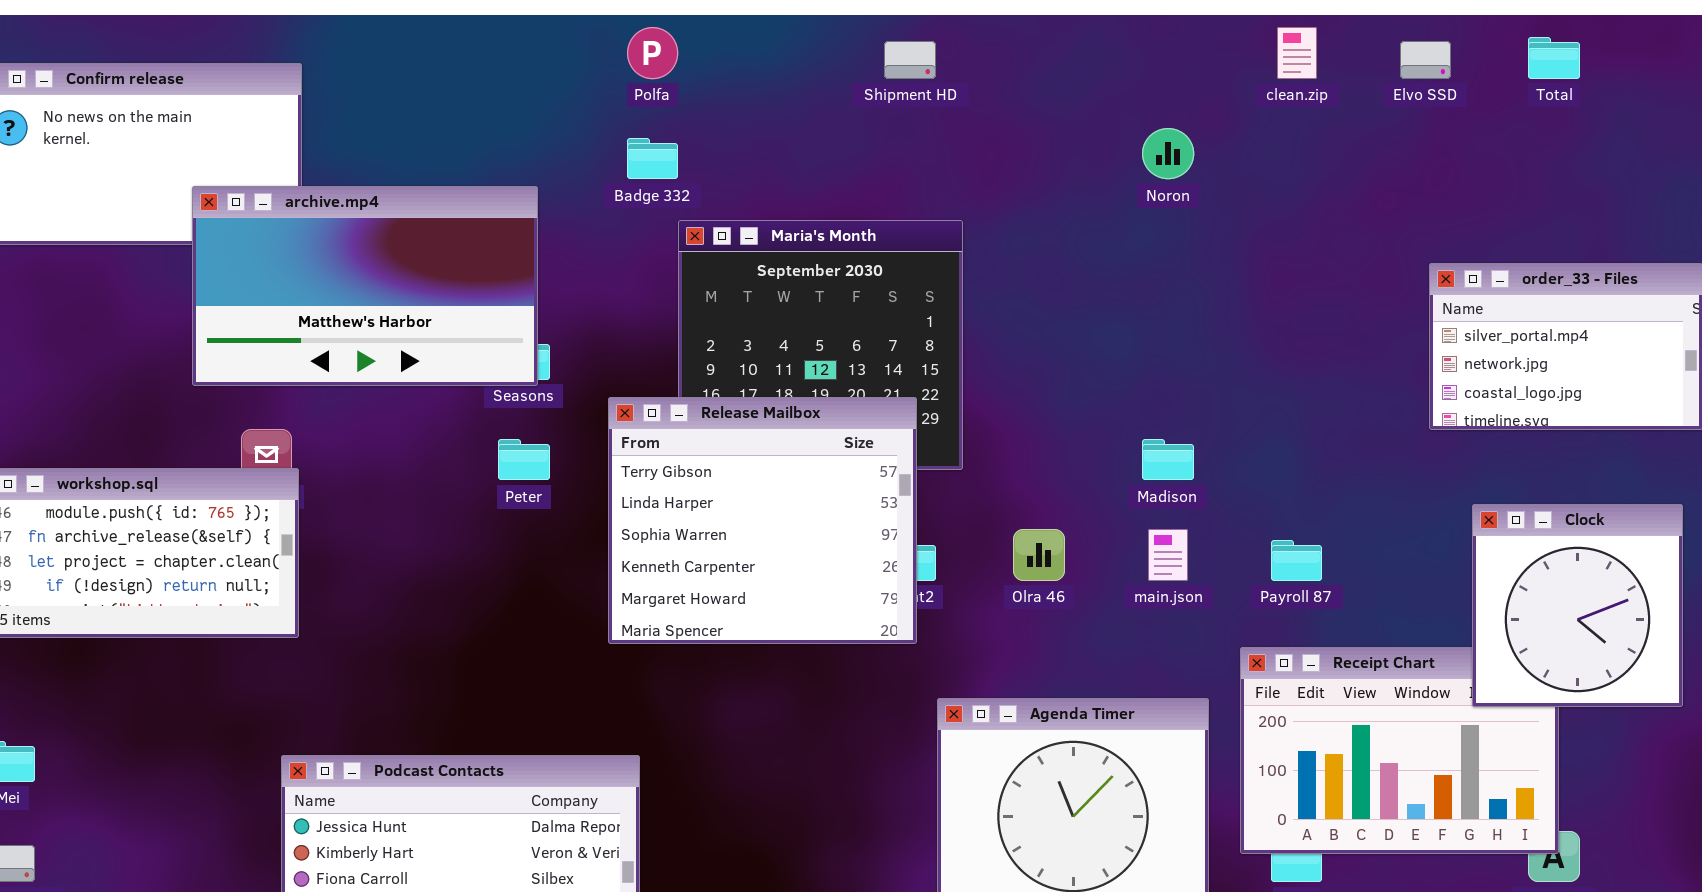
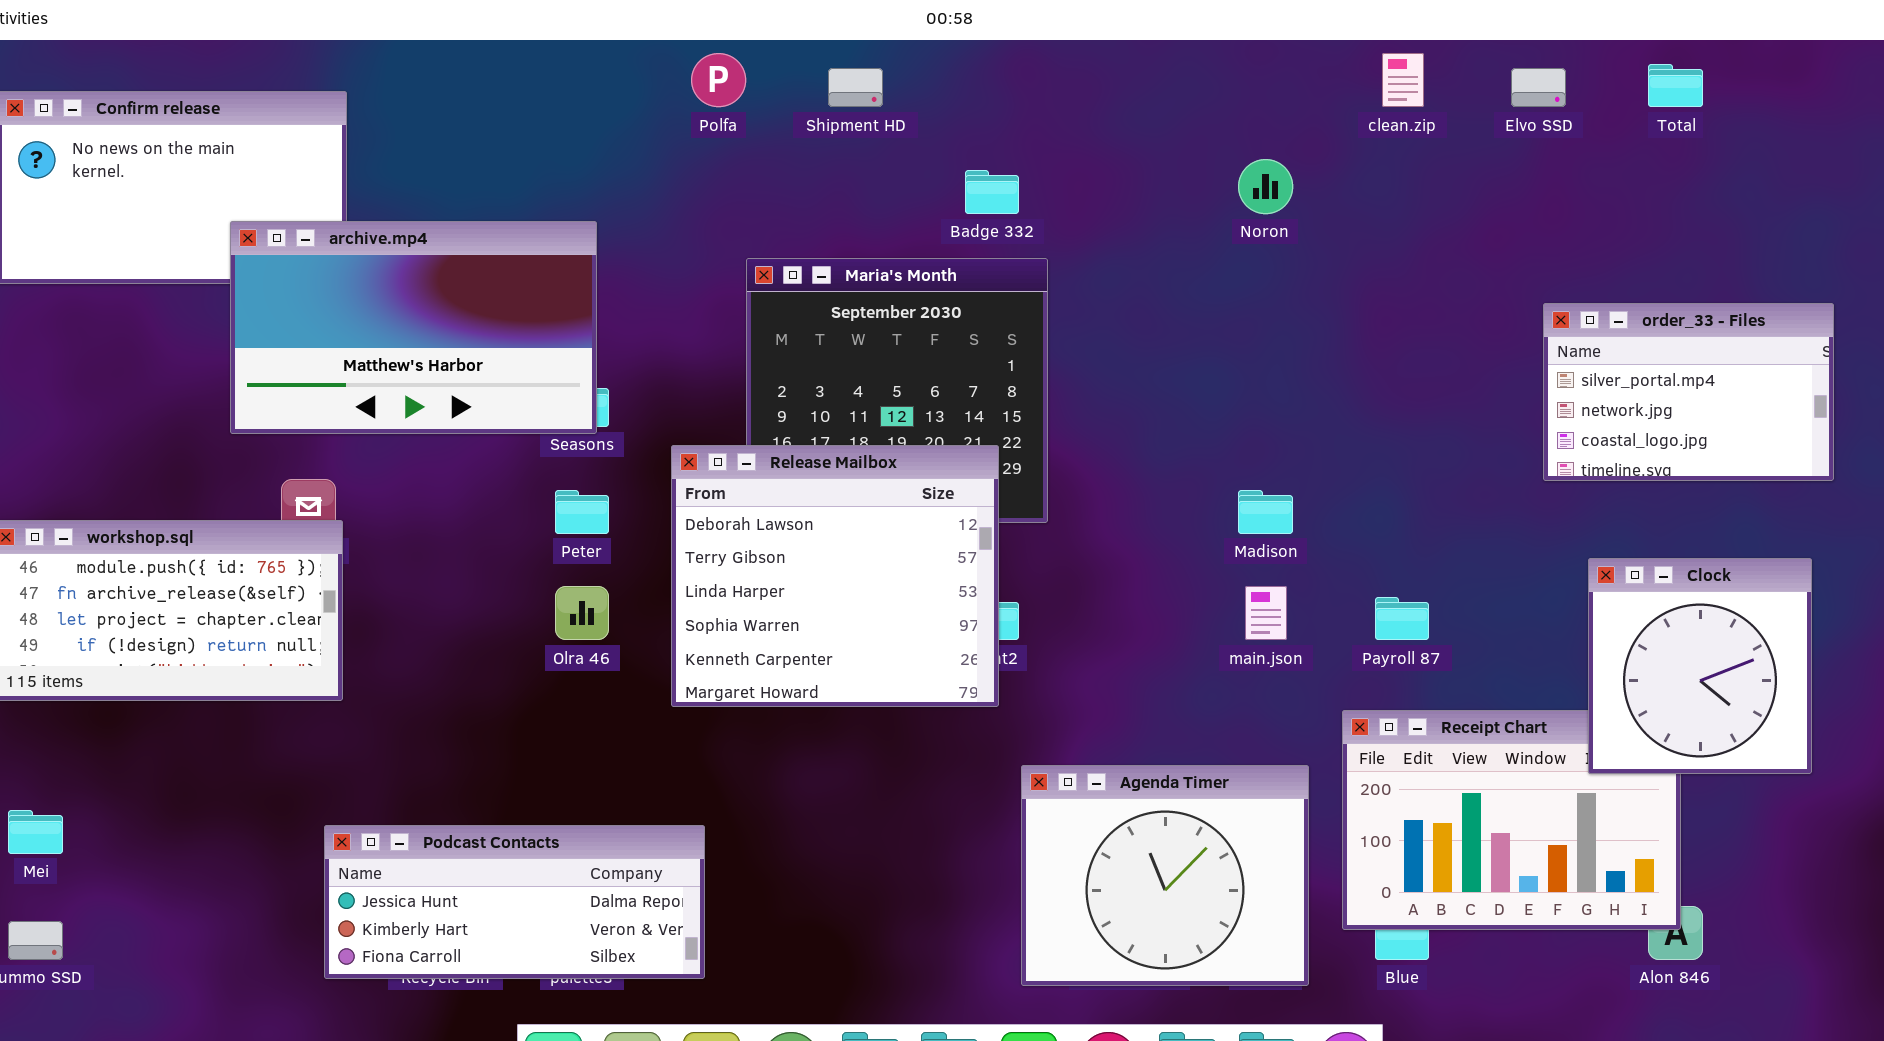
Shipment HD: [884,41,936,79] -> [828,68,883,107], moved
Badge 332: [627,138,678,179] -> [965,170,1019,214], moved
Release Mailbox: [608,397,917,644] -> [671,445,999,707], scrolled up 1 row
Olra 46: [1013,529,1065,581] -> [555,586,609,640], moved

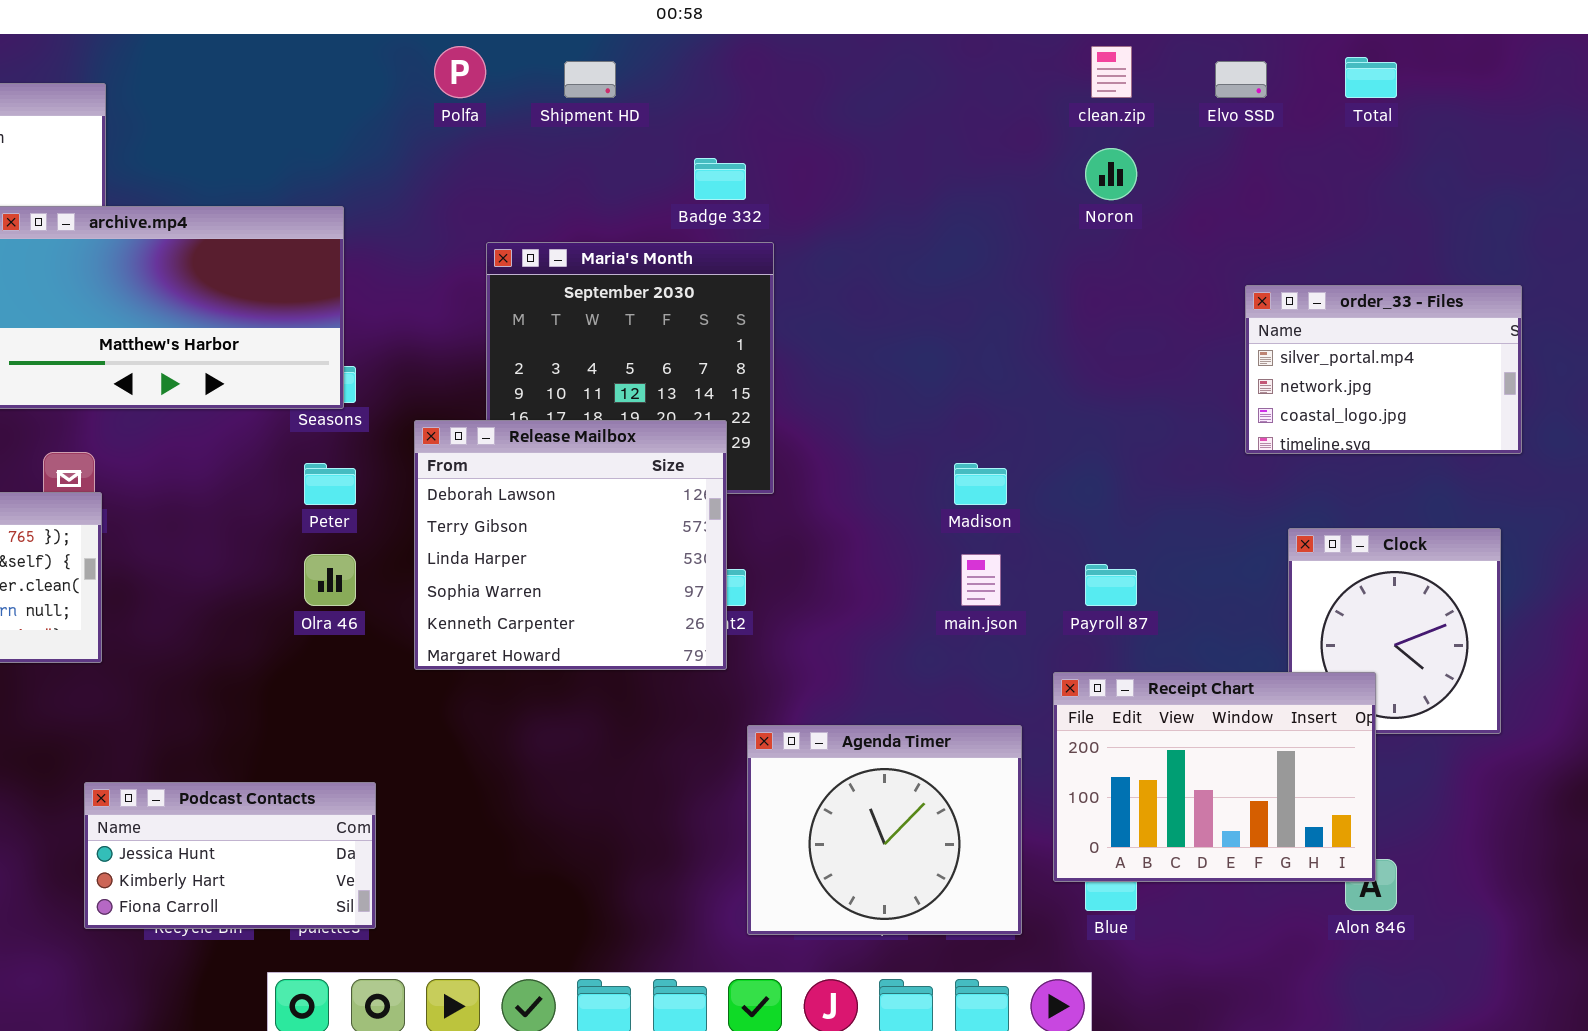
Noron: [1238,159,1293,214] -> [1085,148,1137,200], moved
Receipt Chart: [1342,710,1681,930] -> [1053,672,1376,882], raised
Podcast Contacts: [324,825,705,979] -> [84,782,376,929], resized

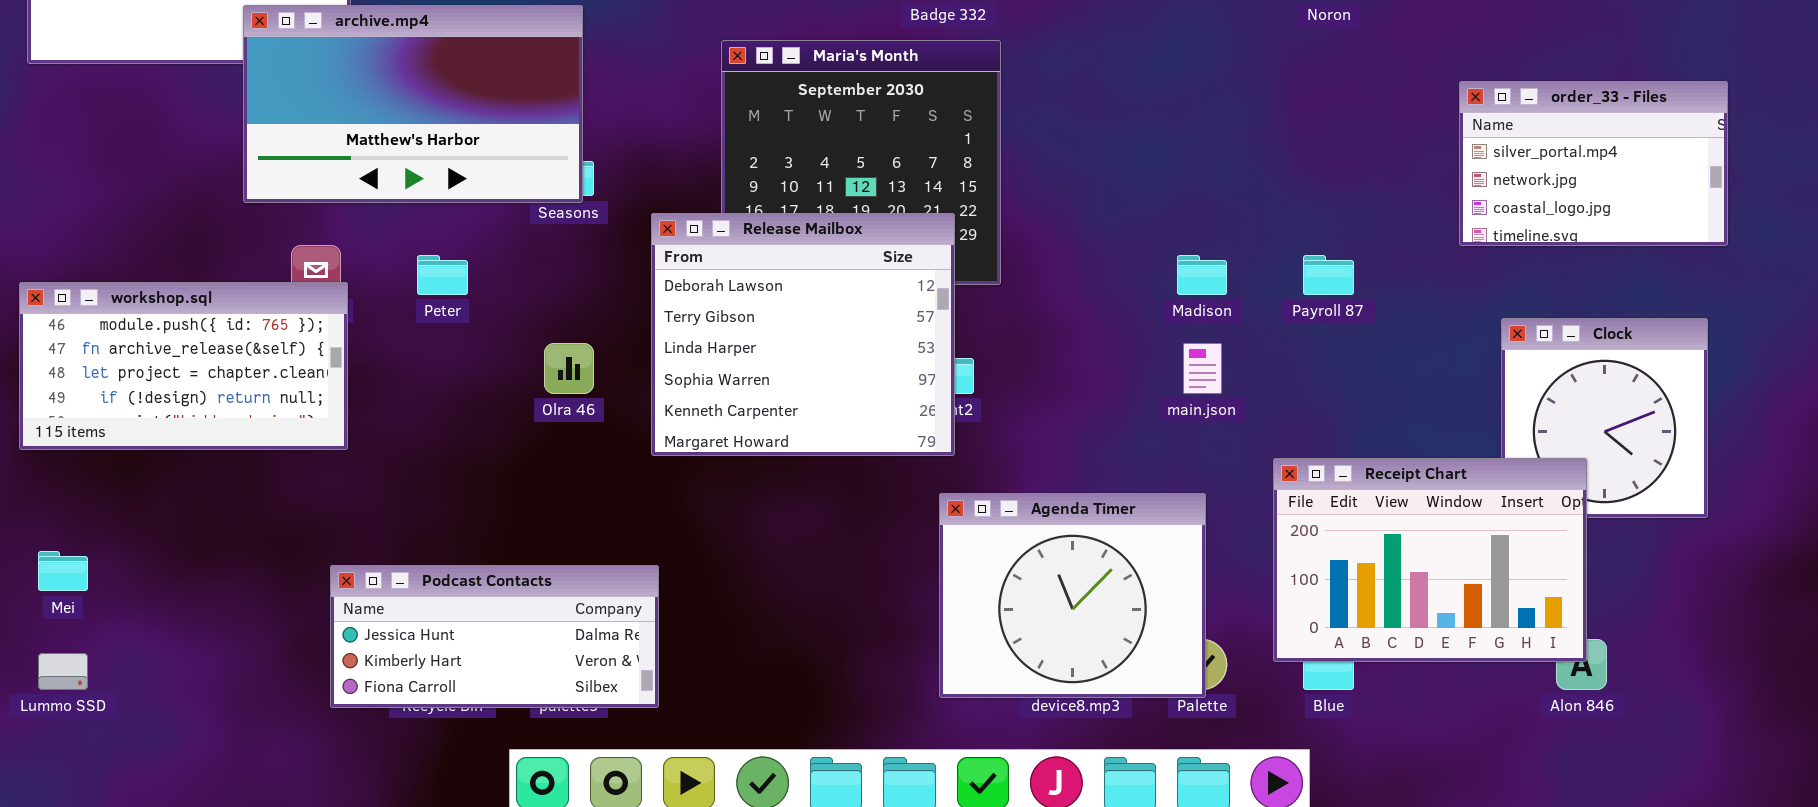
Peter: [304,463,356,505] -> [417,255,468,295], moved
Payroll 87: [1085,564,1137,606] -> [1303,255,1354,295], moved
Agenda Timer: [747,725,1022,935] -> [939,493,1206,698], moved
Podcast Contacts: [84,782,376,929] -> [330,565,659,708], resized

